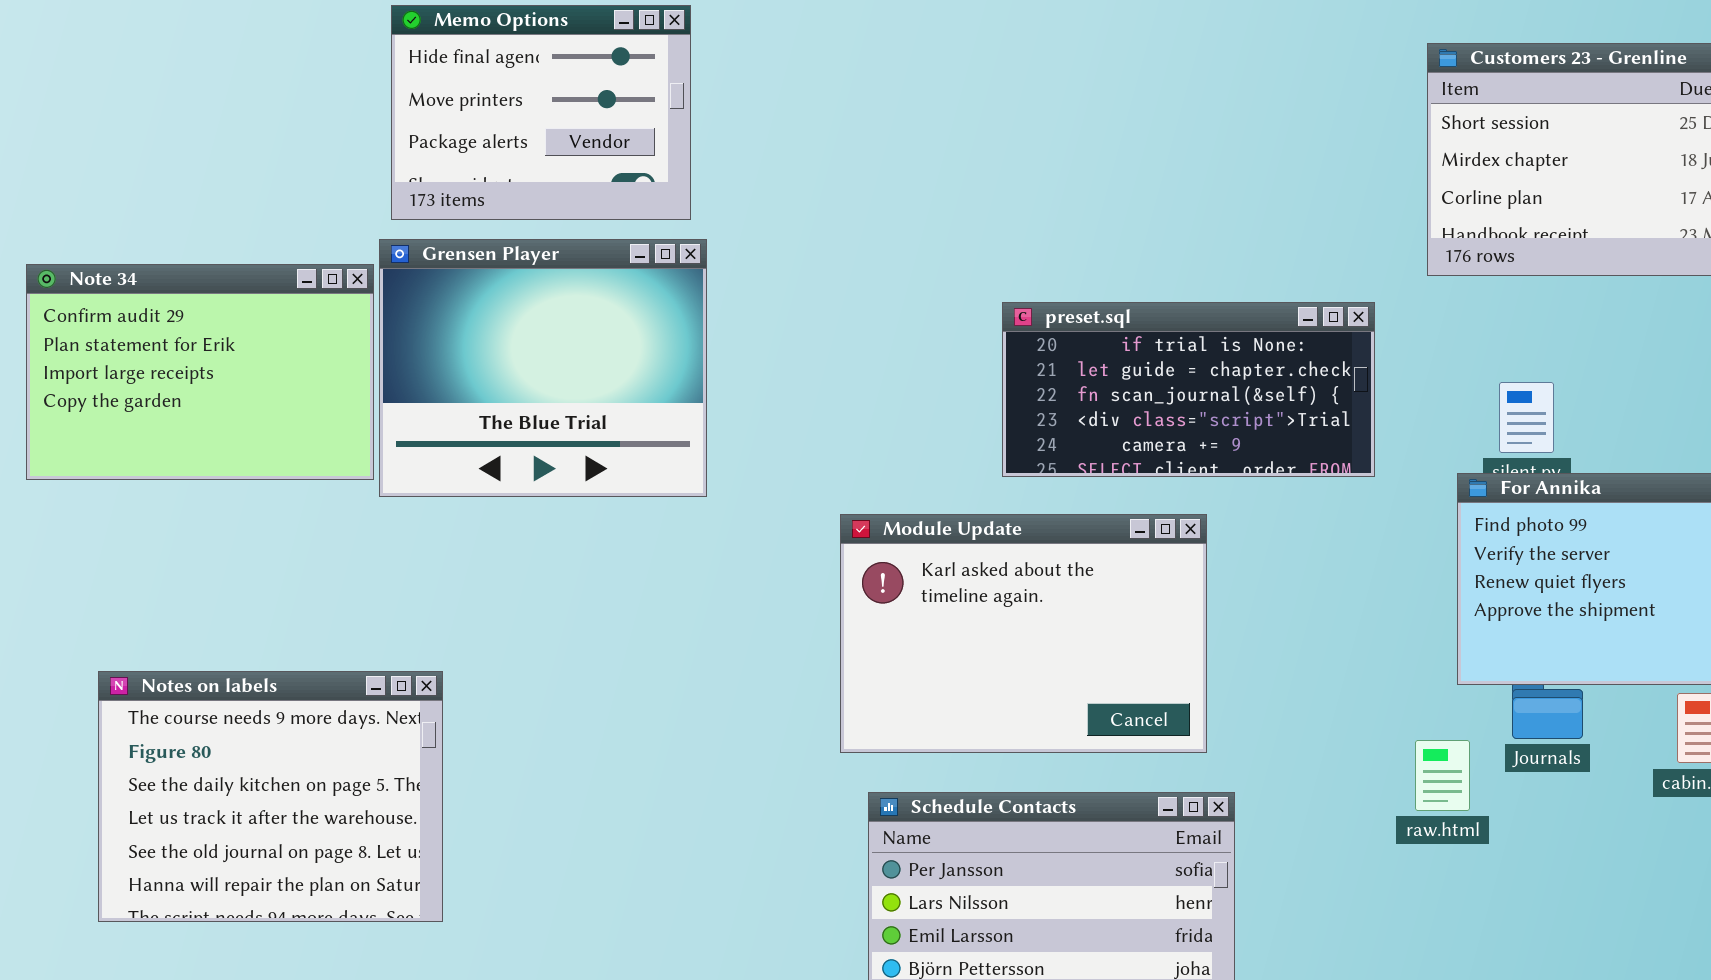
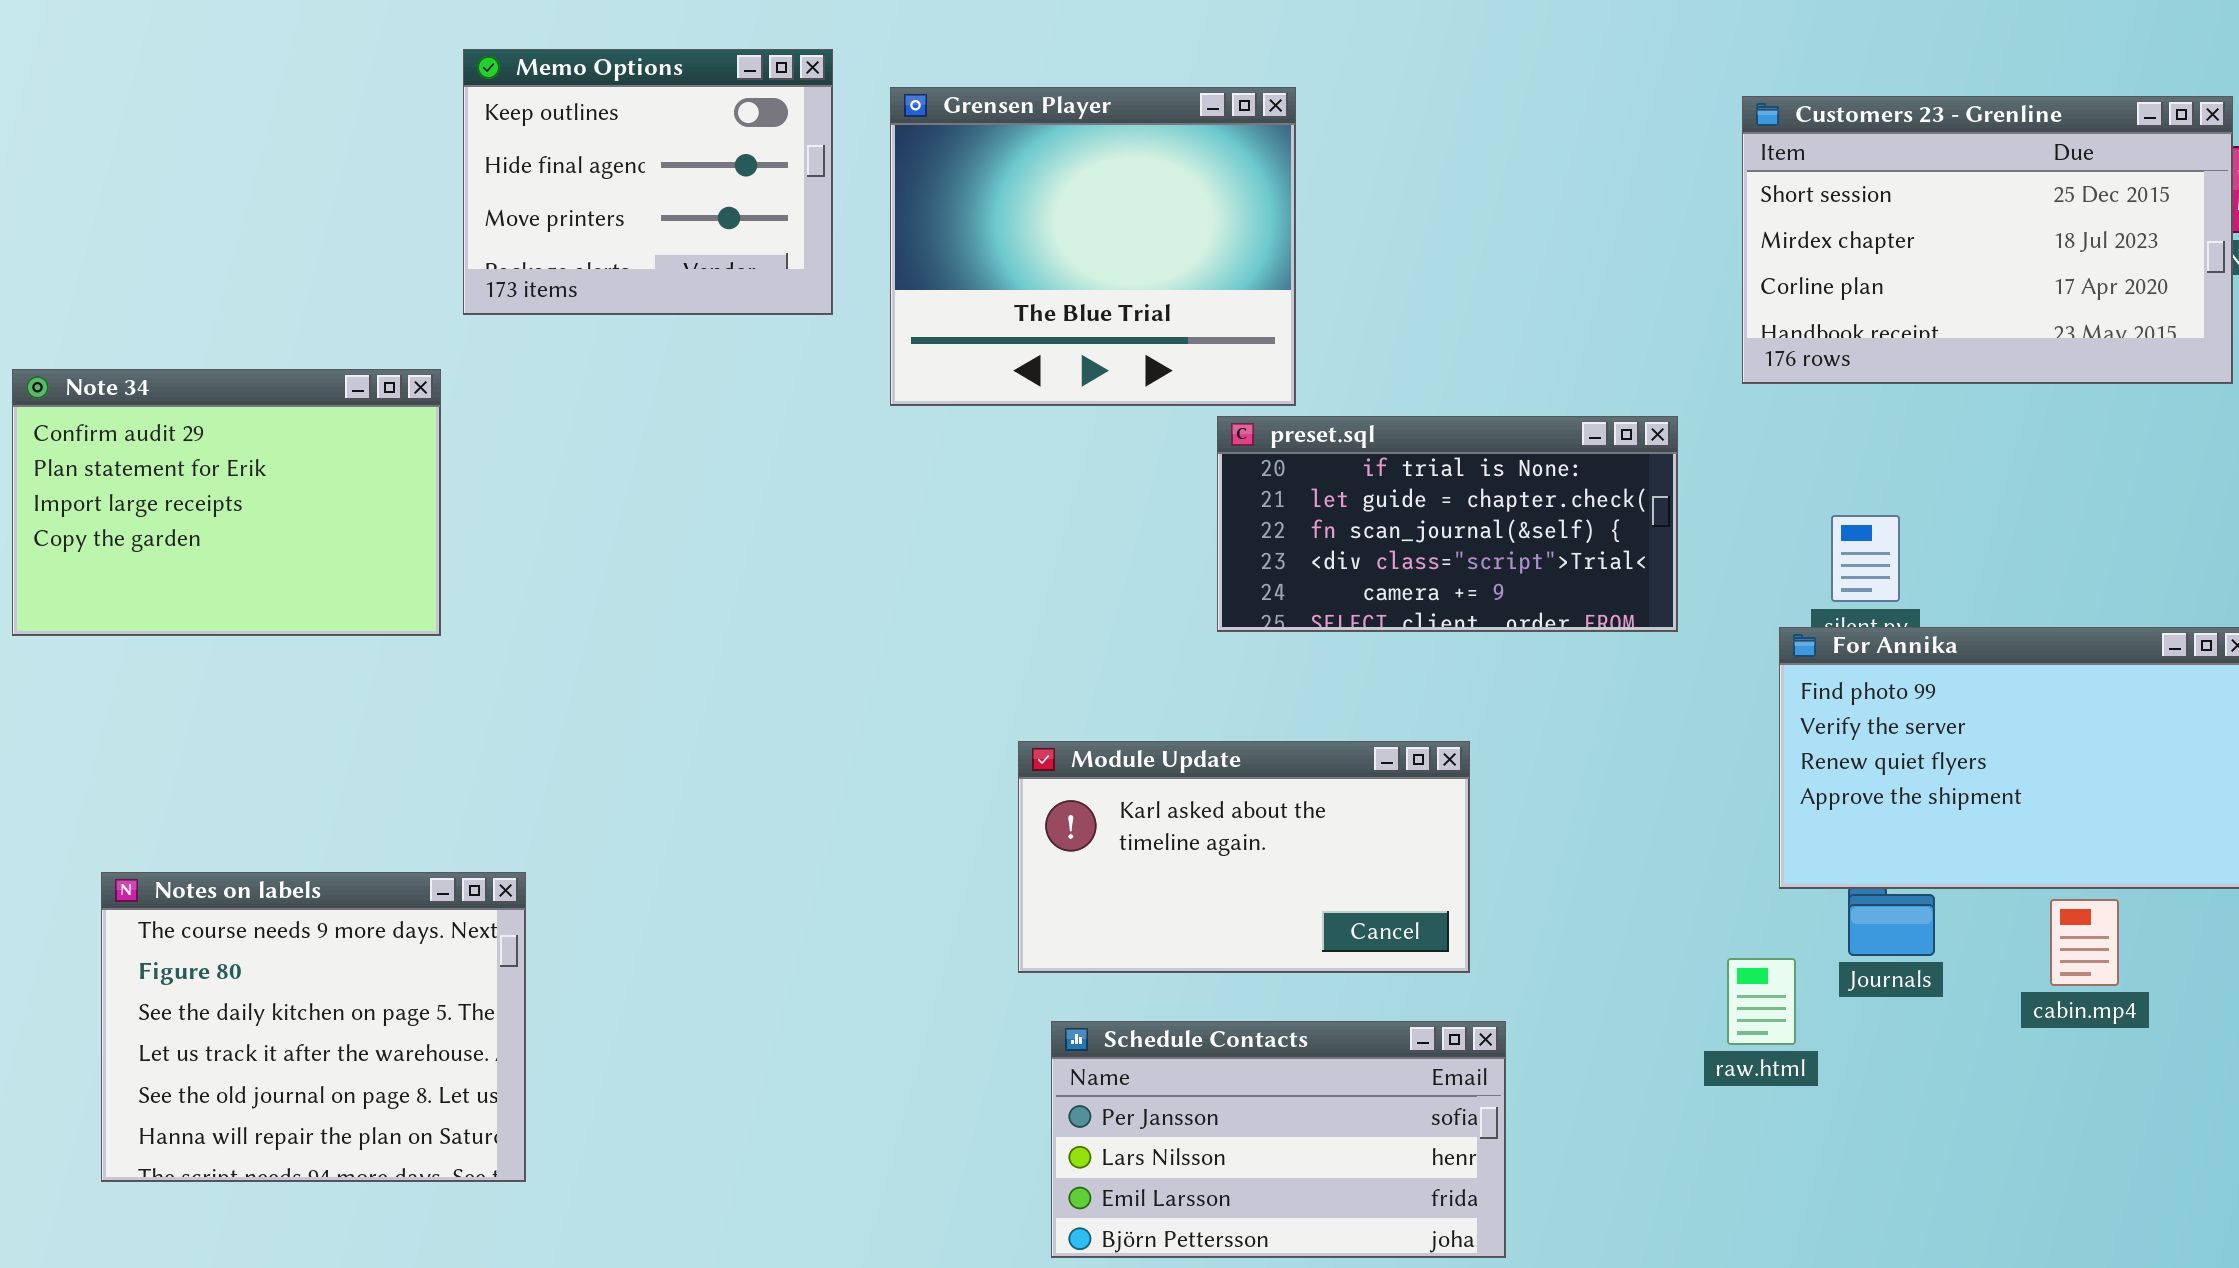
Memo Options: [391,5,691,220] -> [463,49,833,315], scrolled up 1 row
Grensen Player: [379,239,707,497] -> [890,87,1296,406], moved
Module Update: [840,514,1207,753] -> [1018,741,1470,973], resized

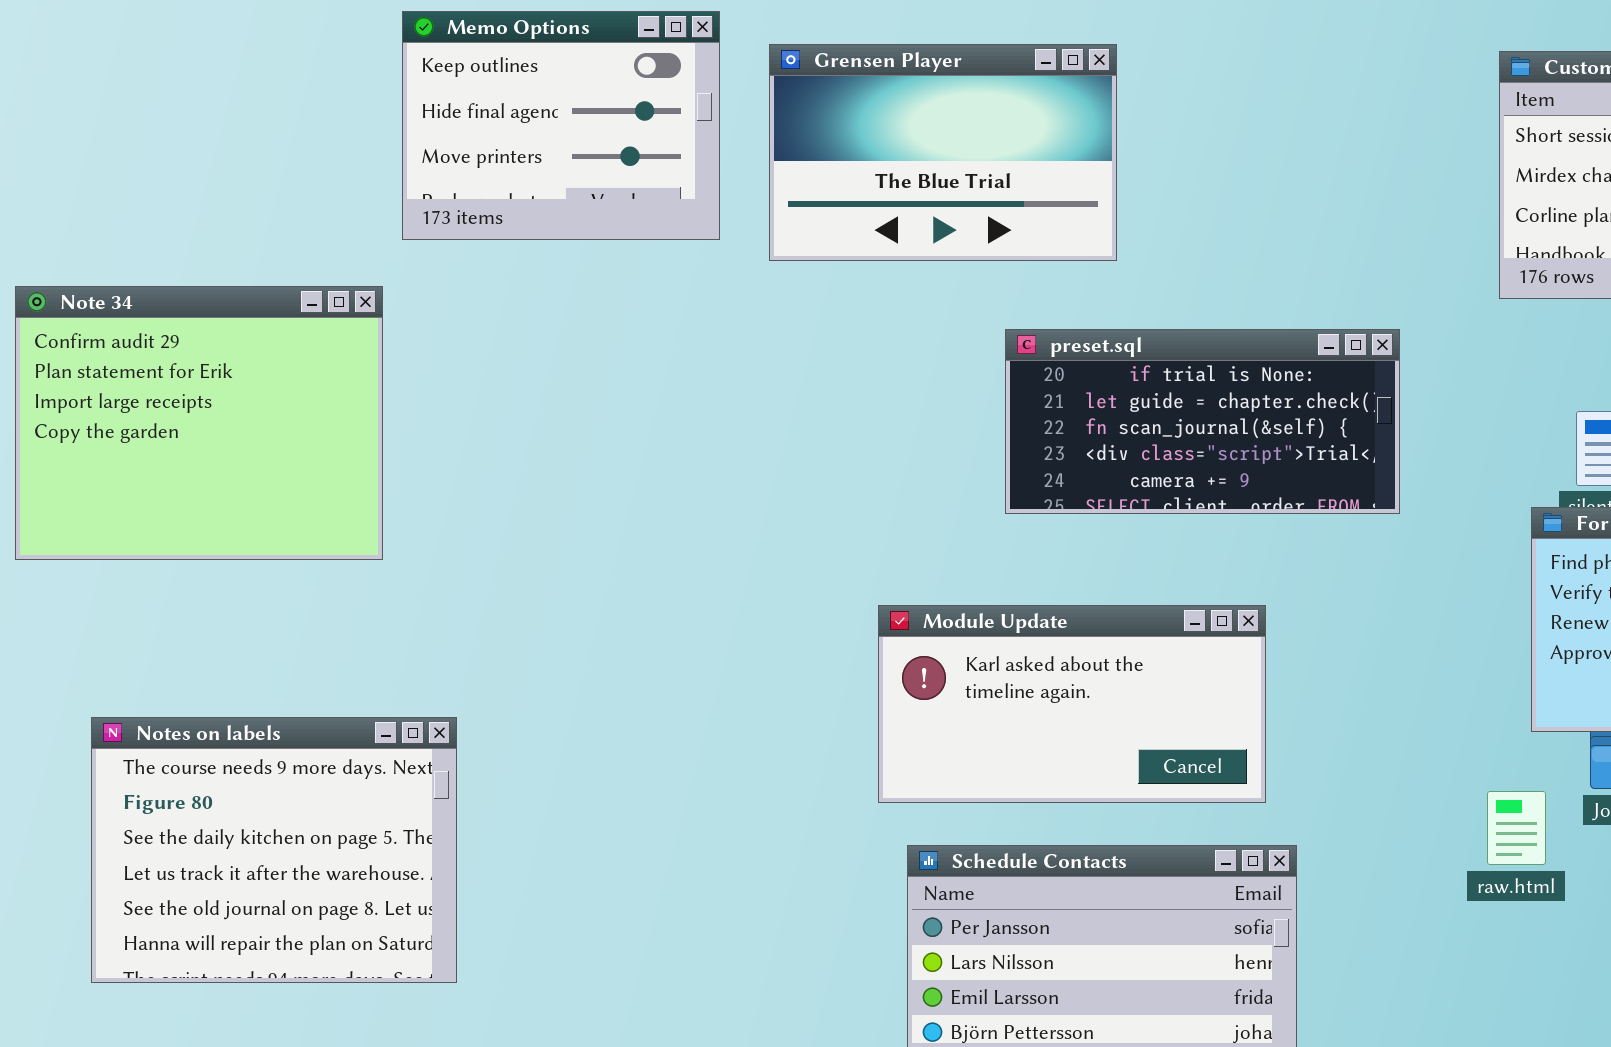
Grensen Player: [890,87,1296,406] -> [769,44,1117,261], resized
Note 34: [12,369,441,636] -> [15,286,383,560], resized
preset.sql: [1217,416,1678,632] -> [1005,329,1400,514], moved

